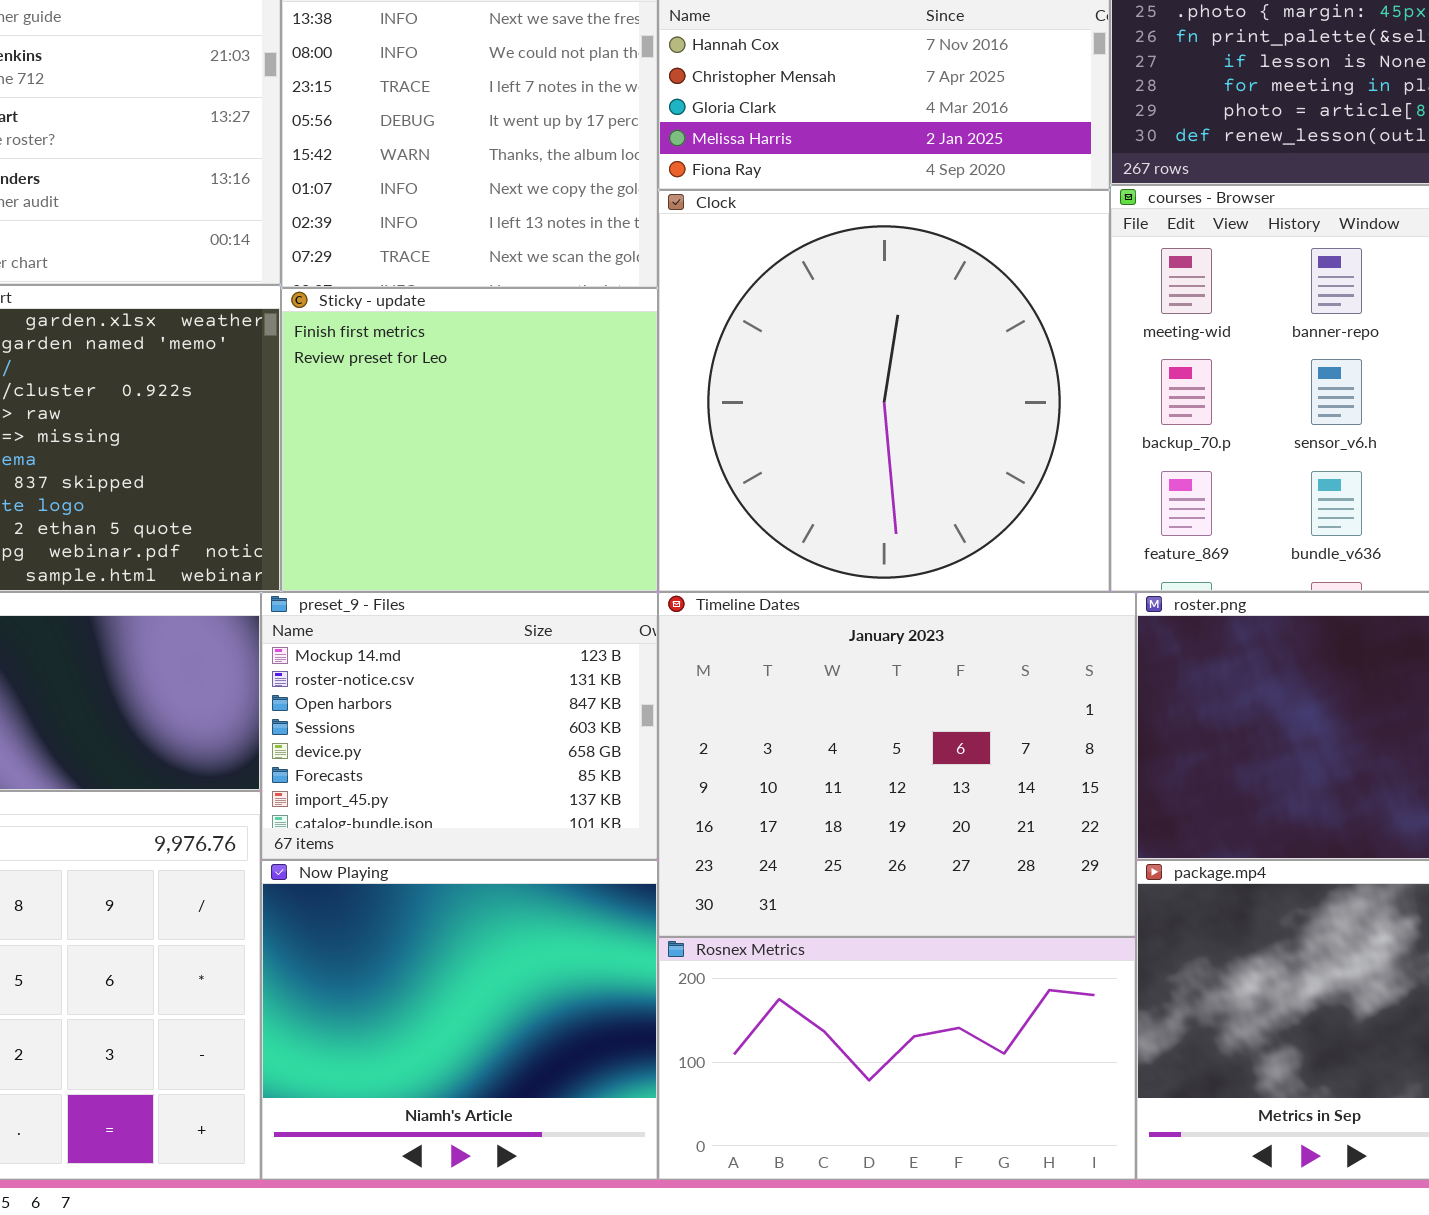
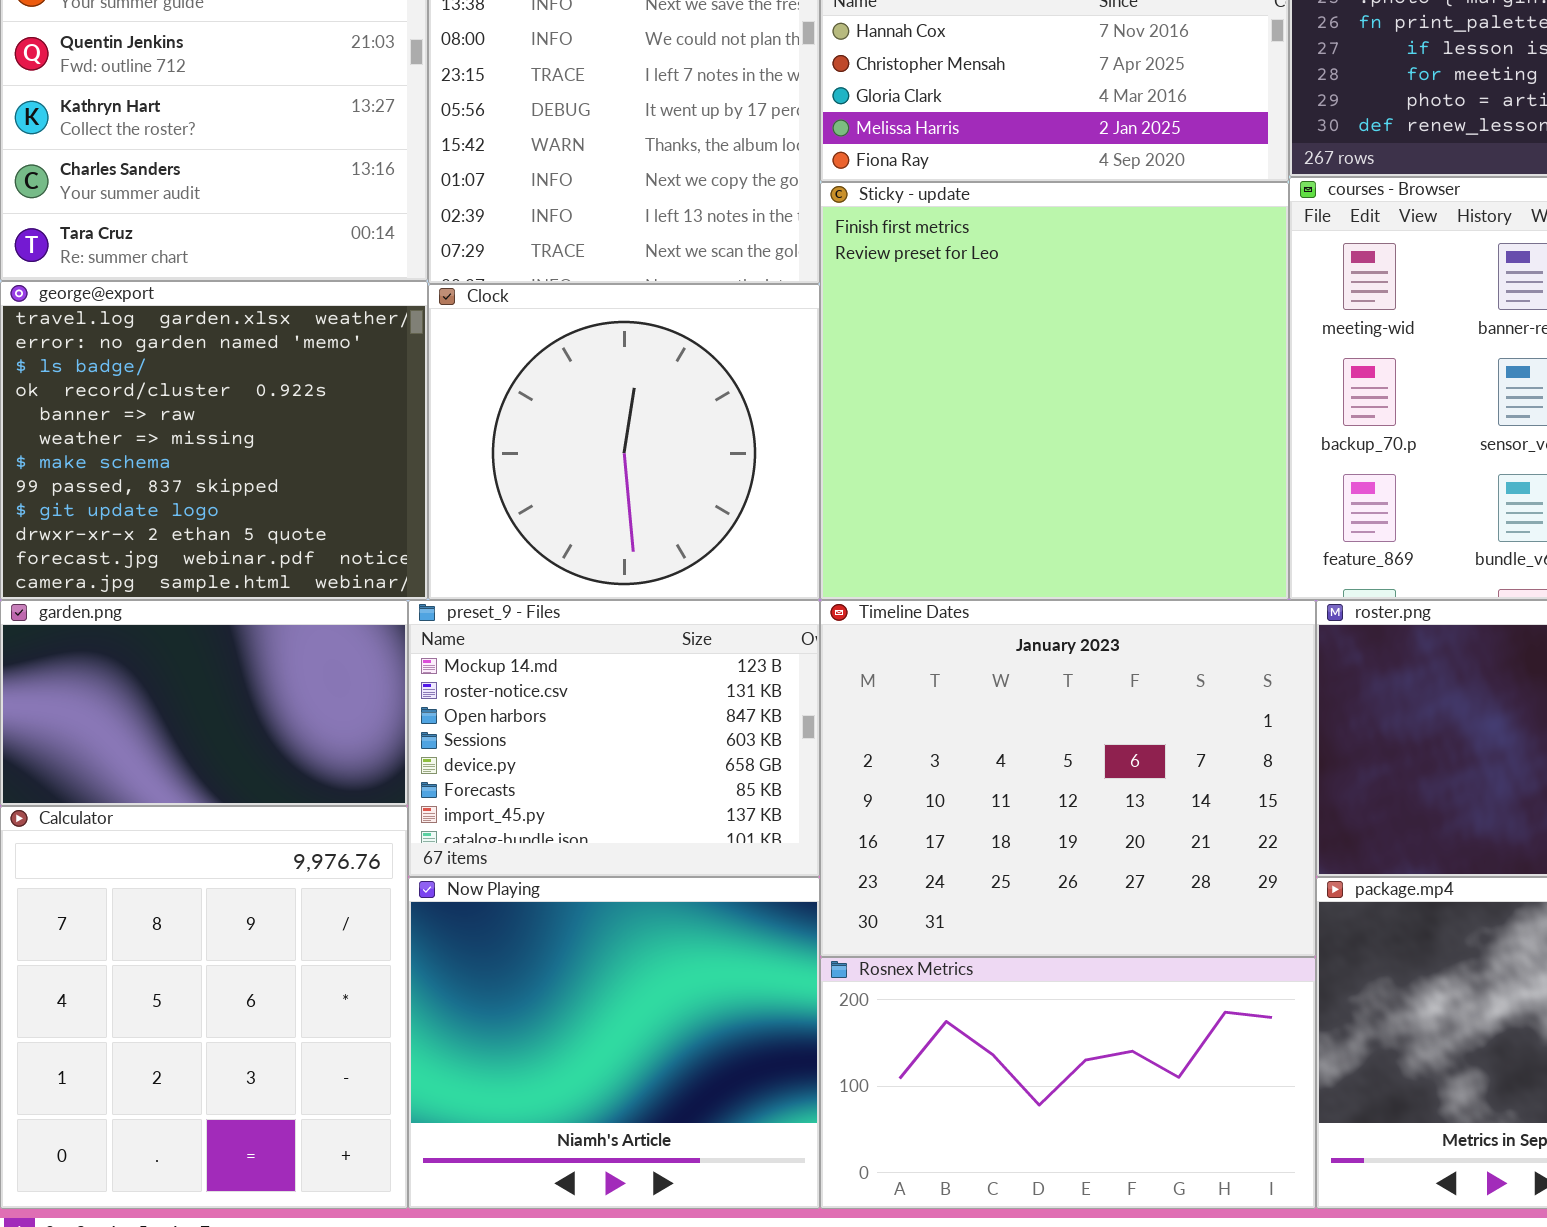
Clock: [658,190,1110,592] -> [428,284,820,600], moved, resized
Sticky - update: [281,288,658,592] -> [820,182,1289,600], moved, resized

